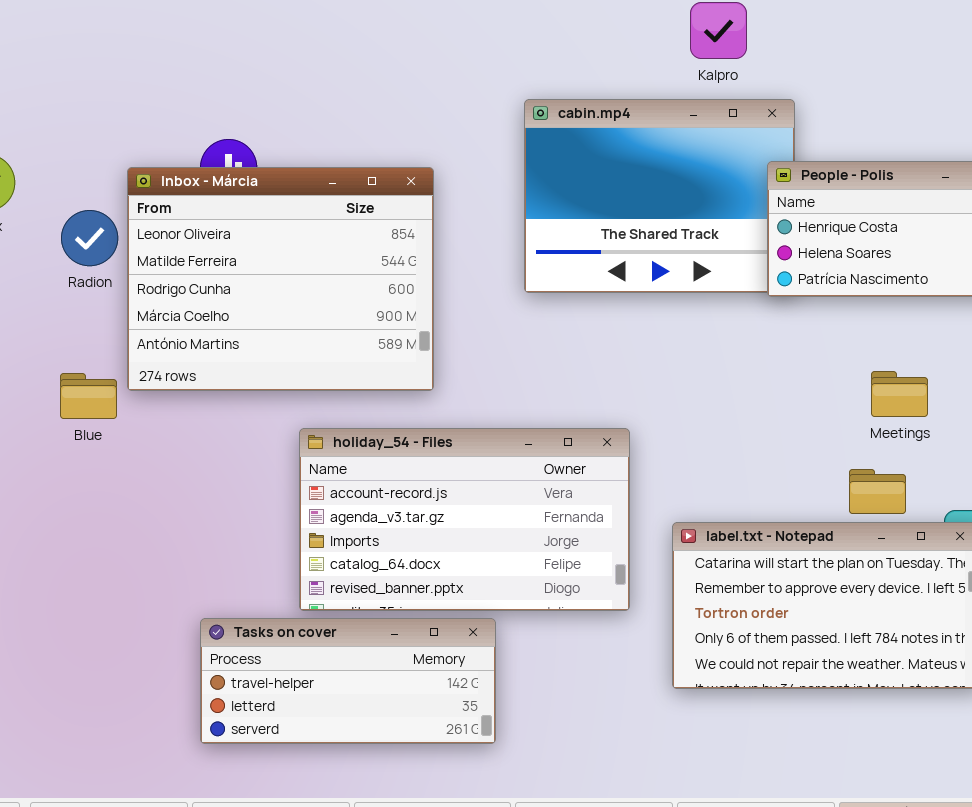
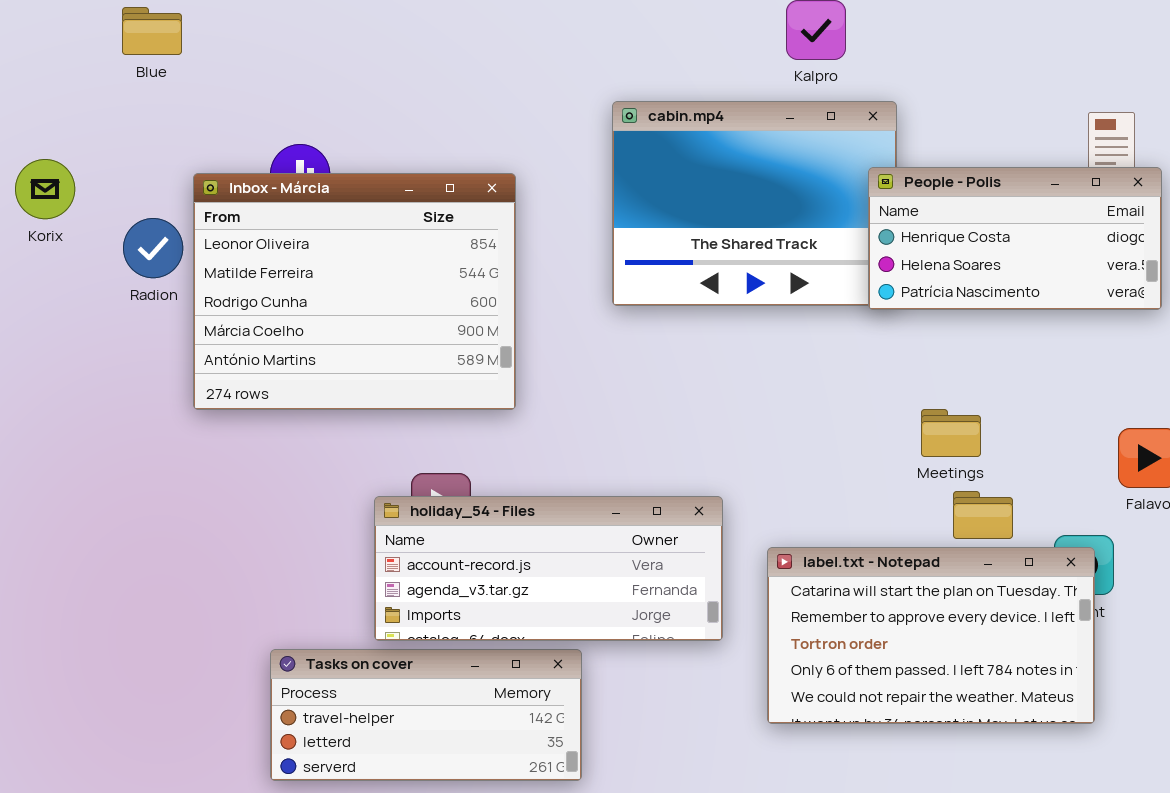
Meetings: [871,371,928,417] -> [921,409,981,457], moved
Blue: [60,373,117,419] -> [122,7,182,55], moved
holiday_54 - Files: [299,428,630,611] -> [374,496,723,641], resized

